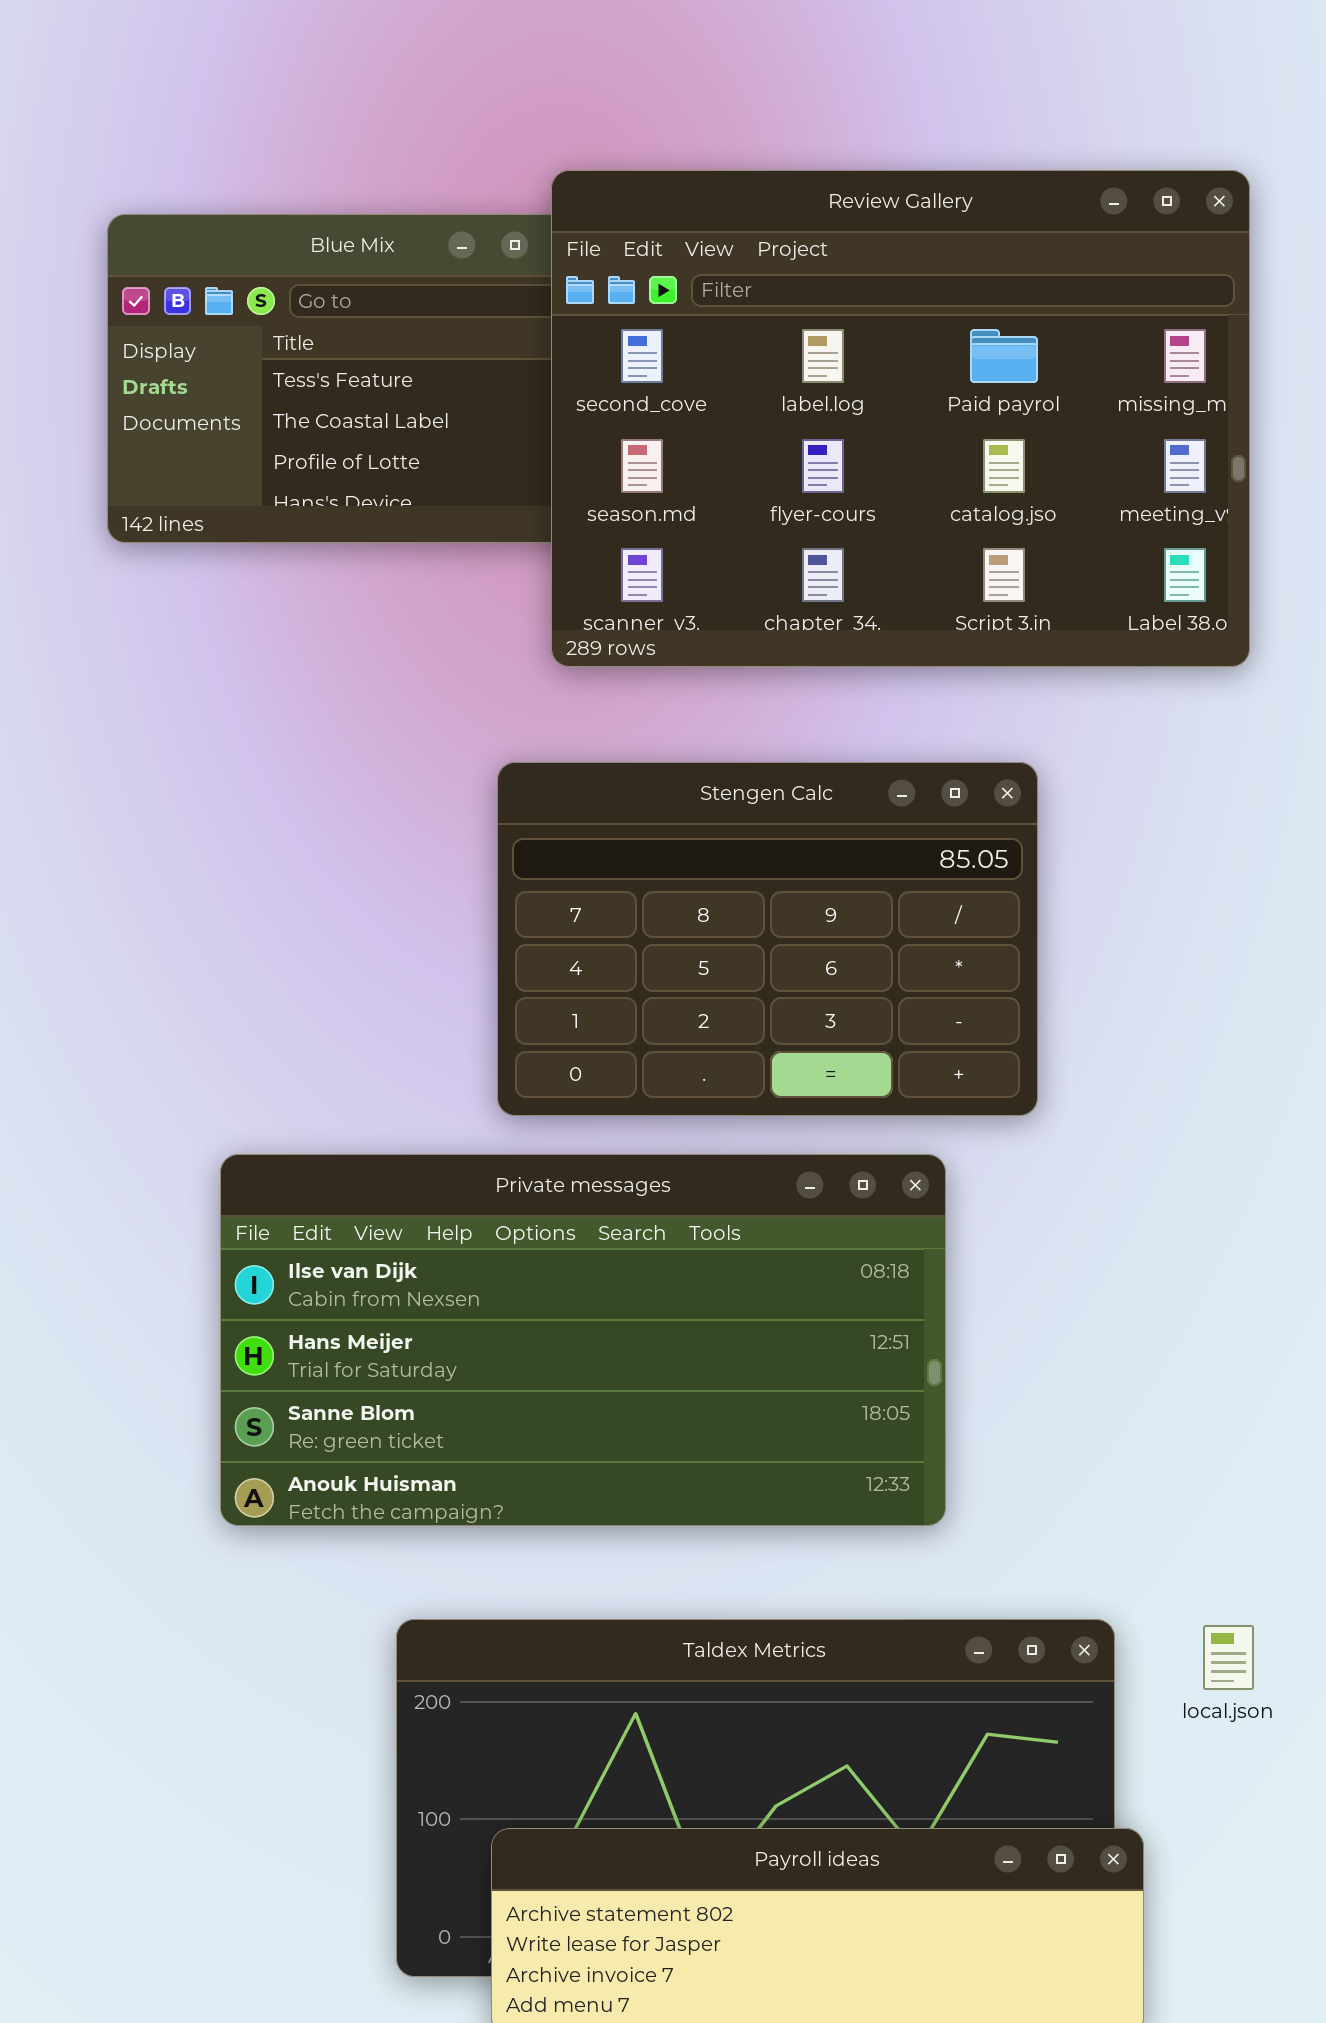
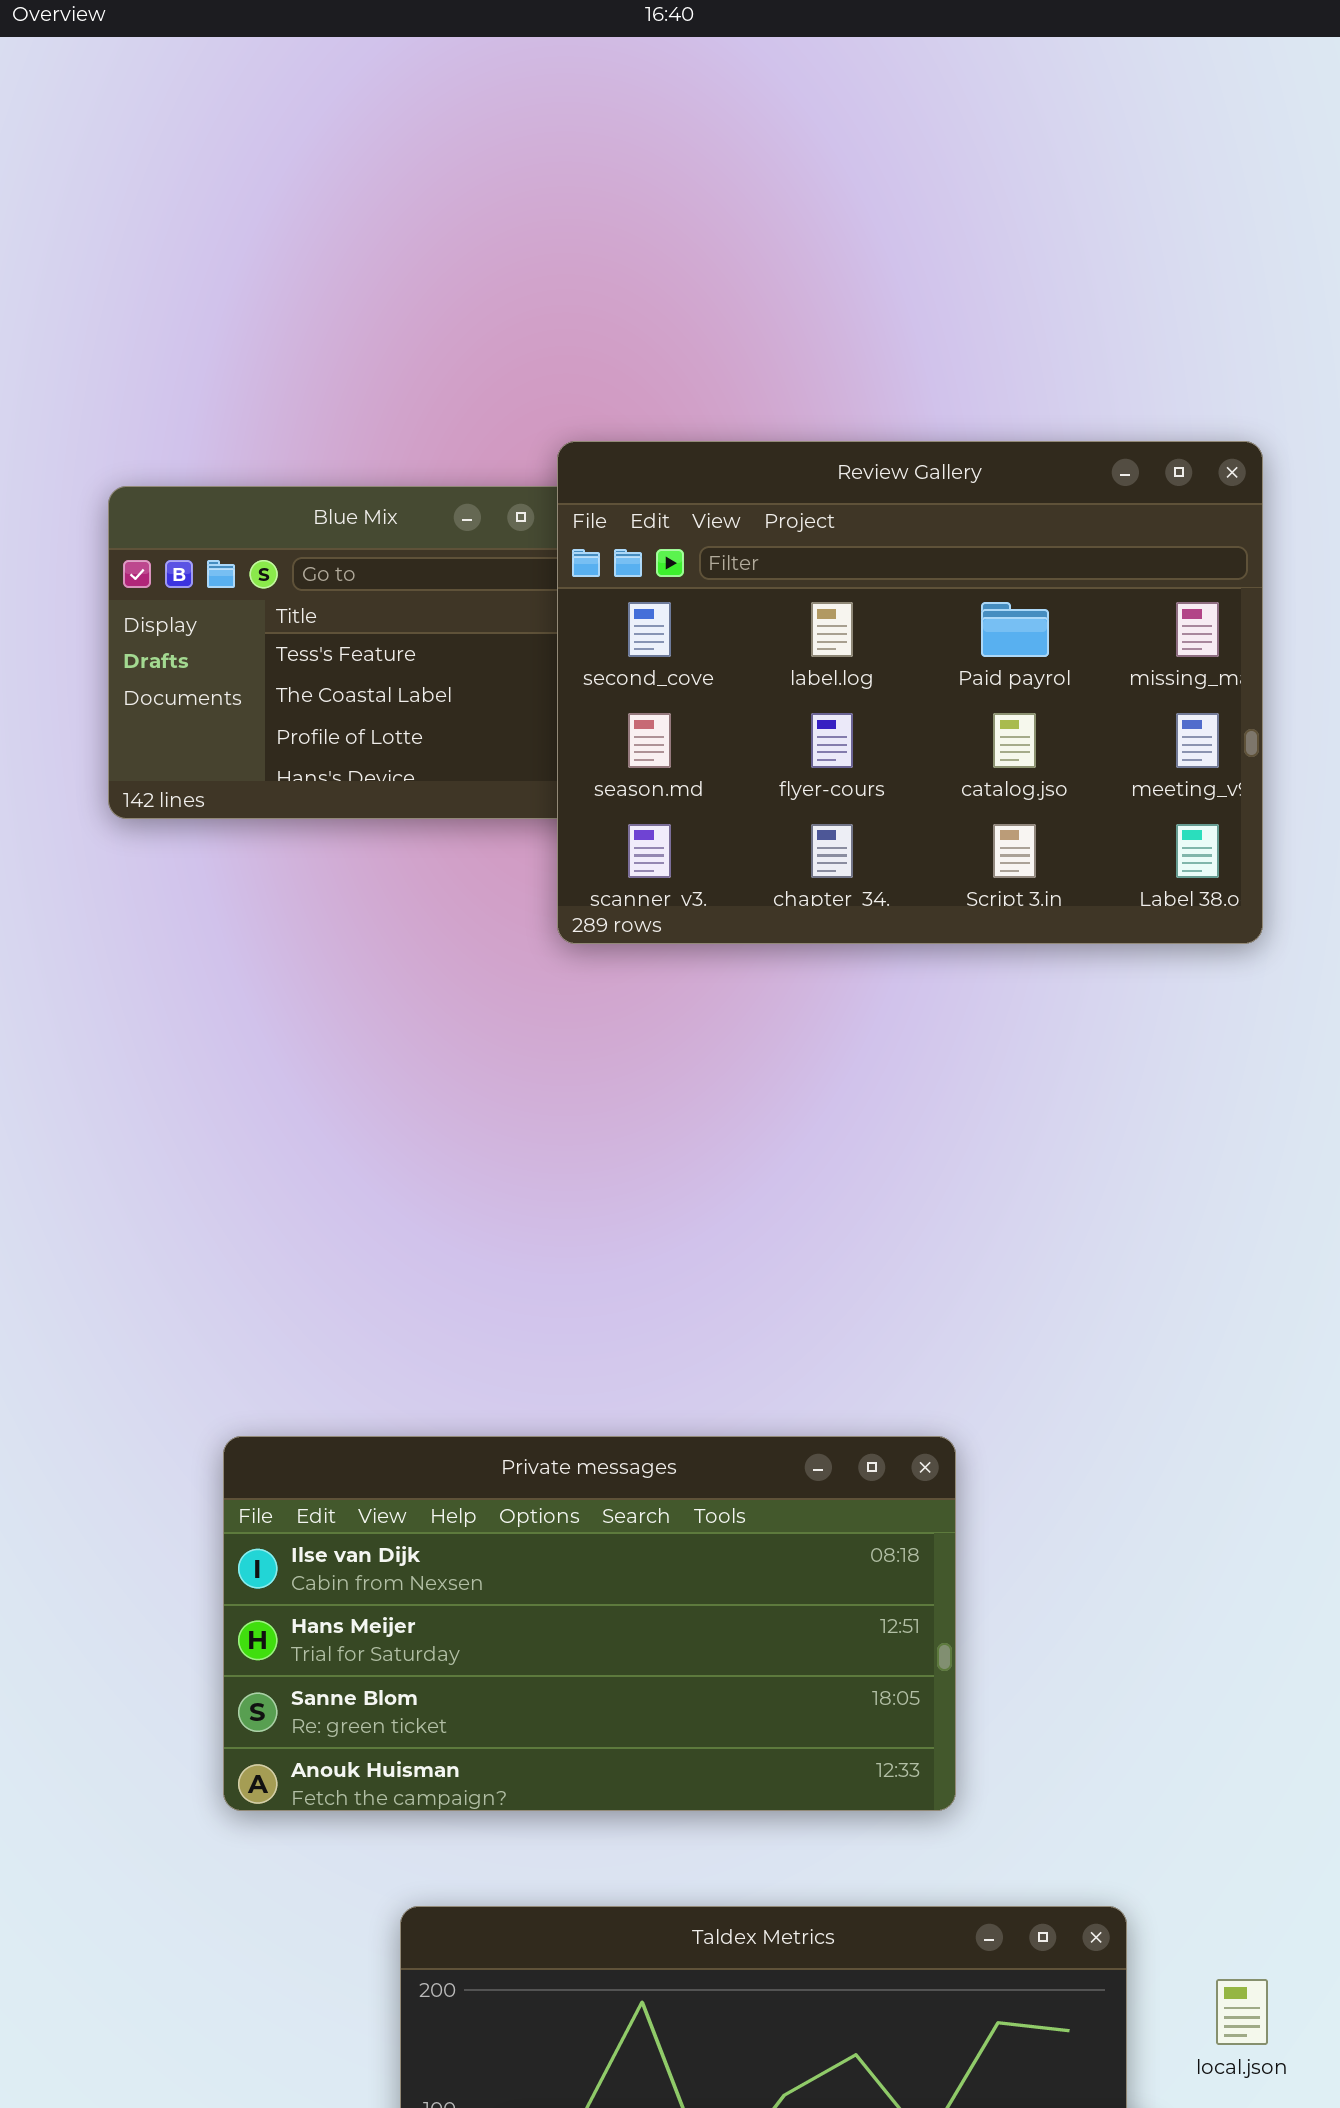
Stengen Calc: [497,762,1038,1116] -> none, closed
local.json: [1203,1625,1254,1690] -> [1216,1979,1268,2045], moved

